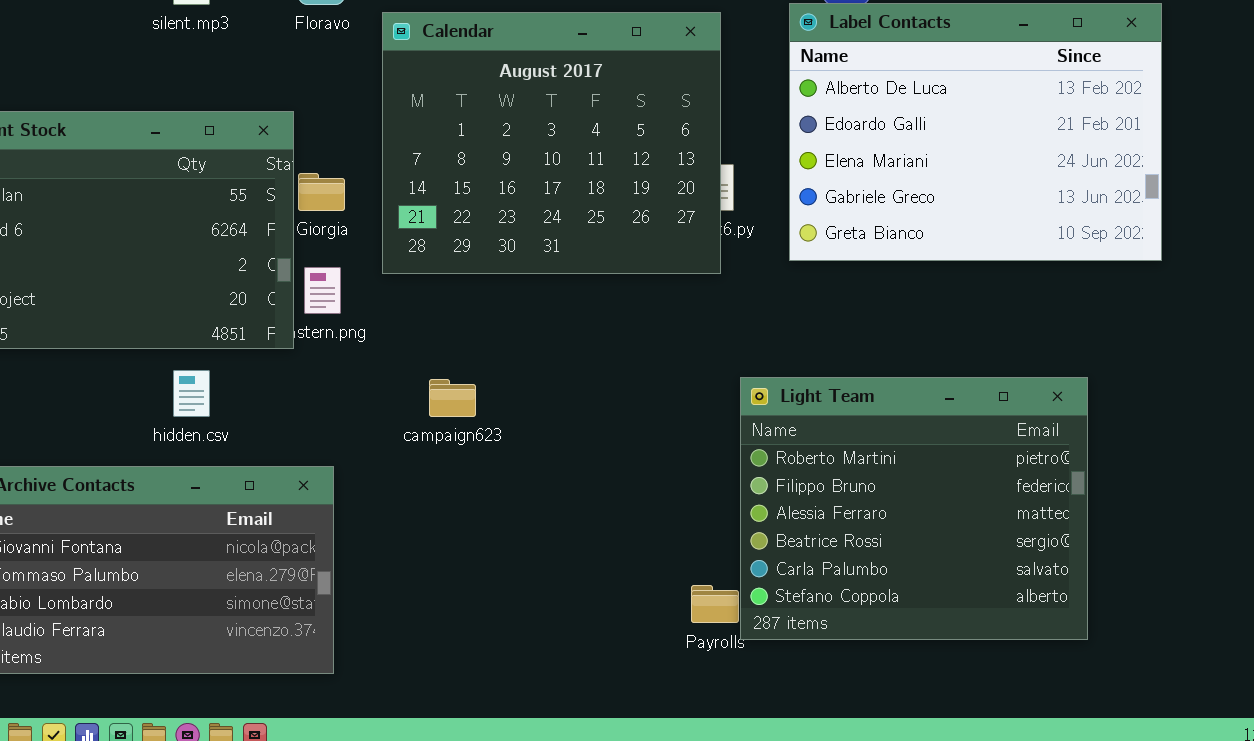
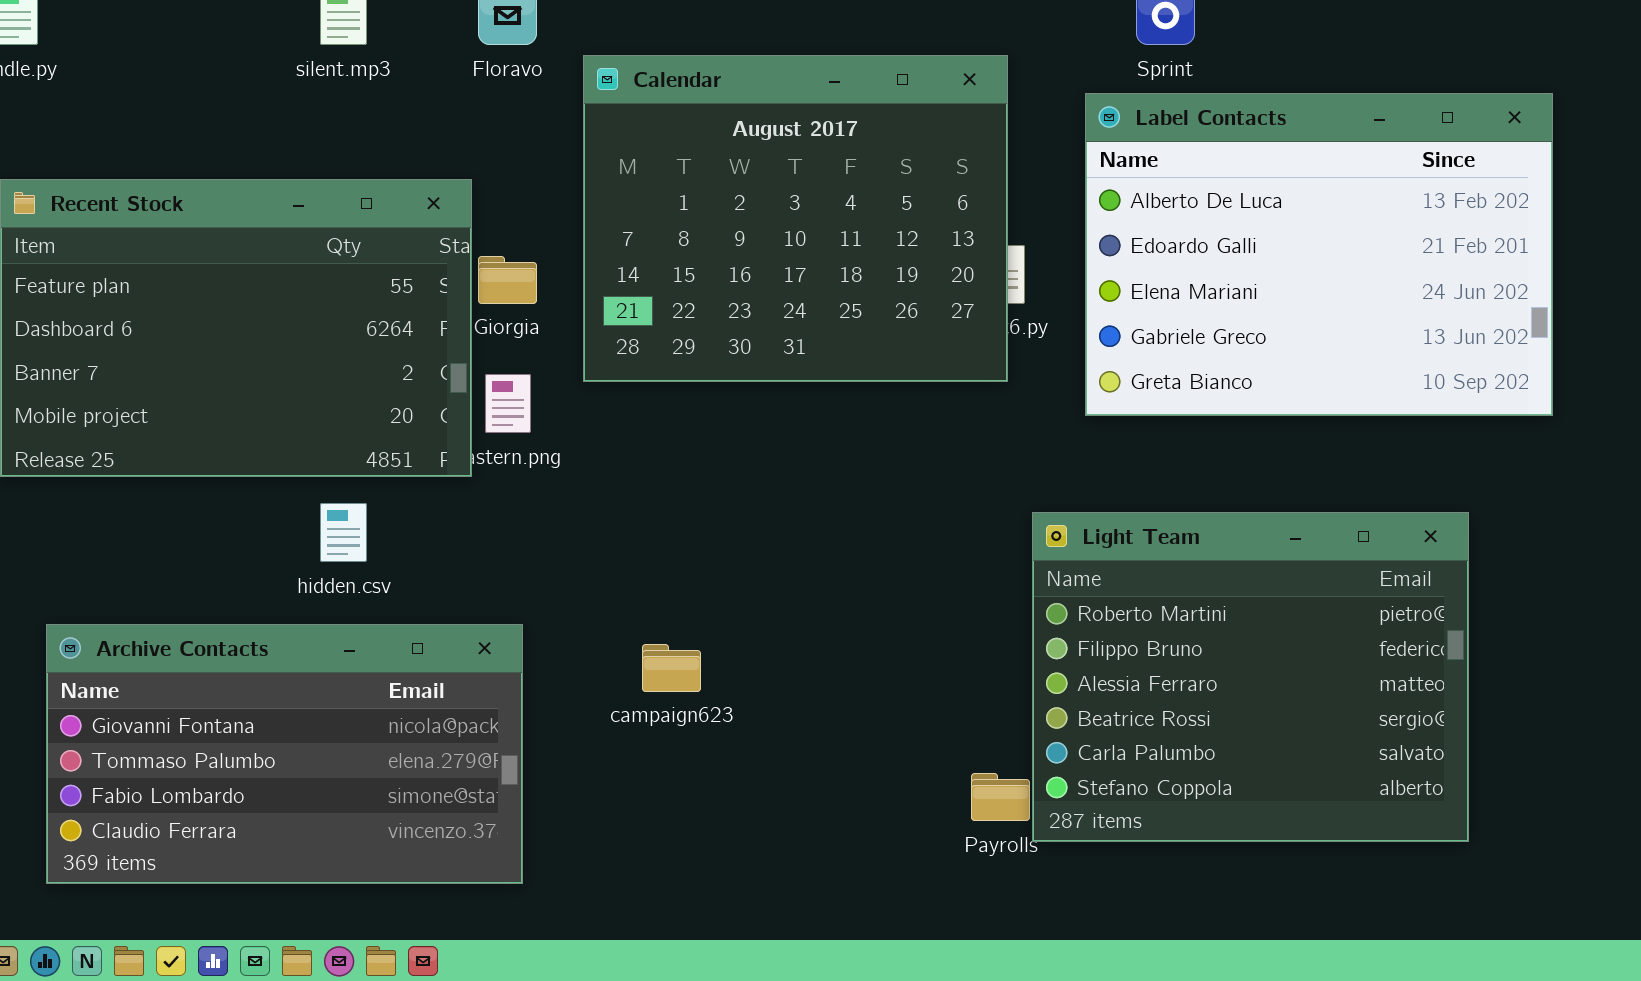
Label Contacts: [789,3,1162,261] -> [1085,93,1553,416], moved
campaign623: [429,379,476,417] -> [642,644,701,692], moved

